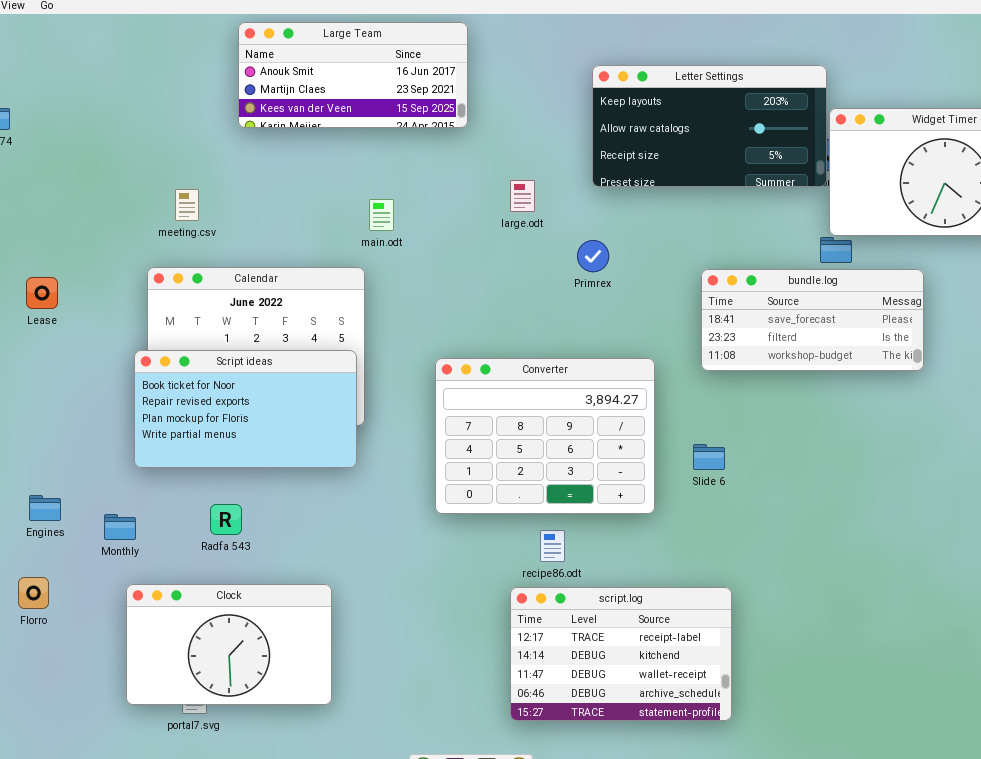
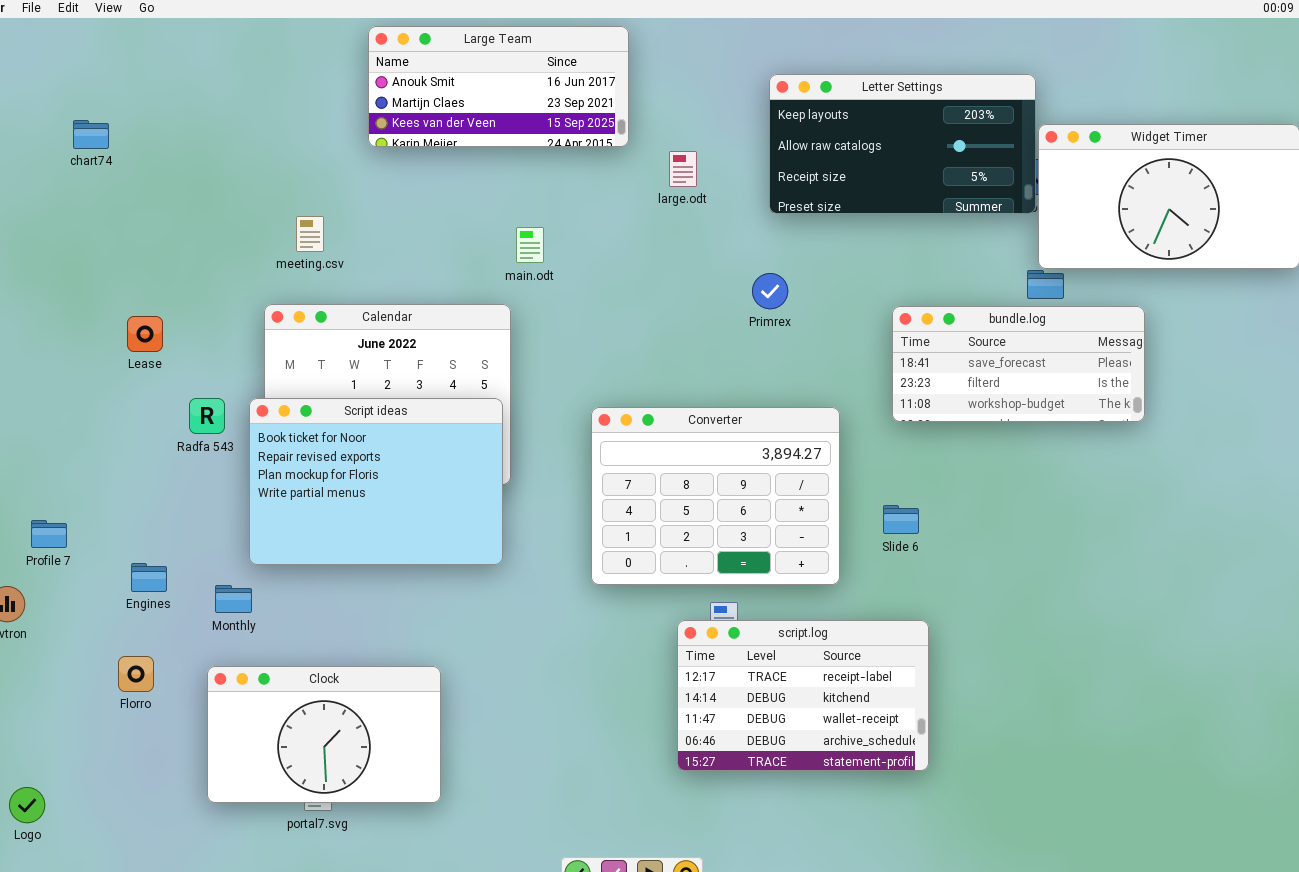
large.odt: [510,180,535,212] -> [669,151,697,187], moved
Script ideas: [134,350,357,468] -> [249,398,503,565], resized
Radfa 543: [210,504,242,535] -> [189,398,225,434], moved
Clock: [126,584,332,705] -> [207,666,441,803], moved
script.log: [510,587,732,721] -> [677,620,929,771], moved

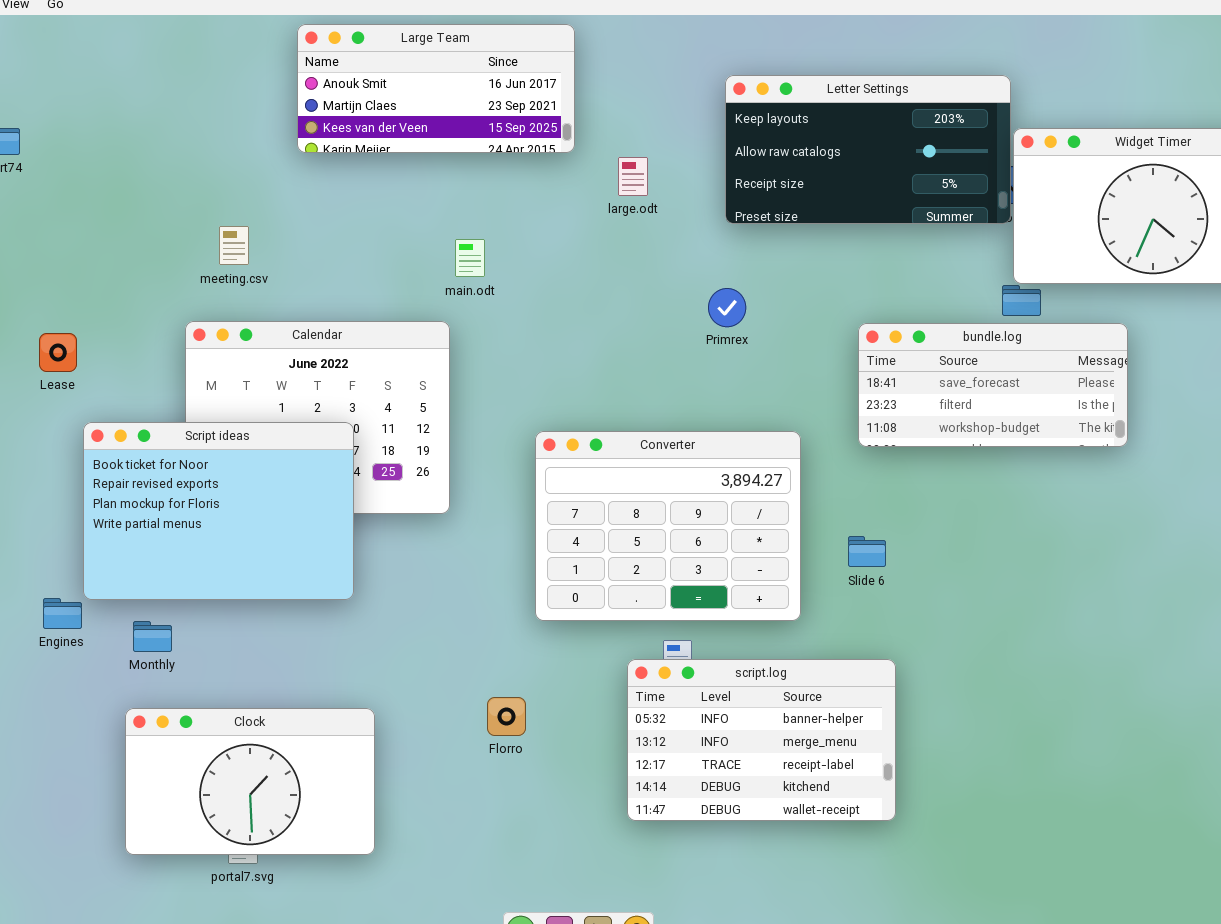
Script ideas: [249,398,503,565] -> [83,422,354,600], moved
script.log: [677,620,929,771] -> [627,659,896,821], scrolled up 2 rows
Florro: [118,656,154,692] -> [487,697,526,736], moved

